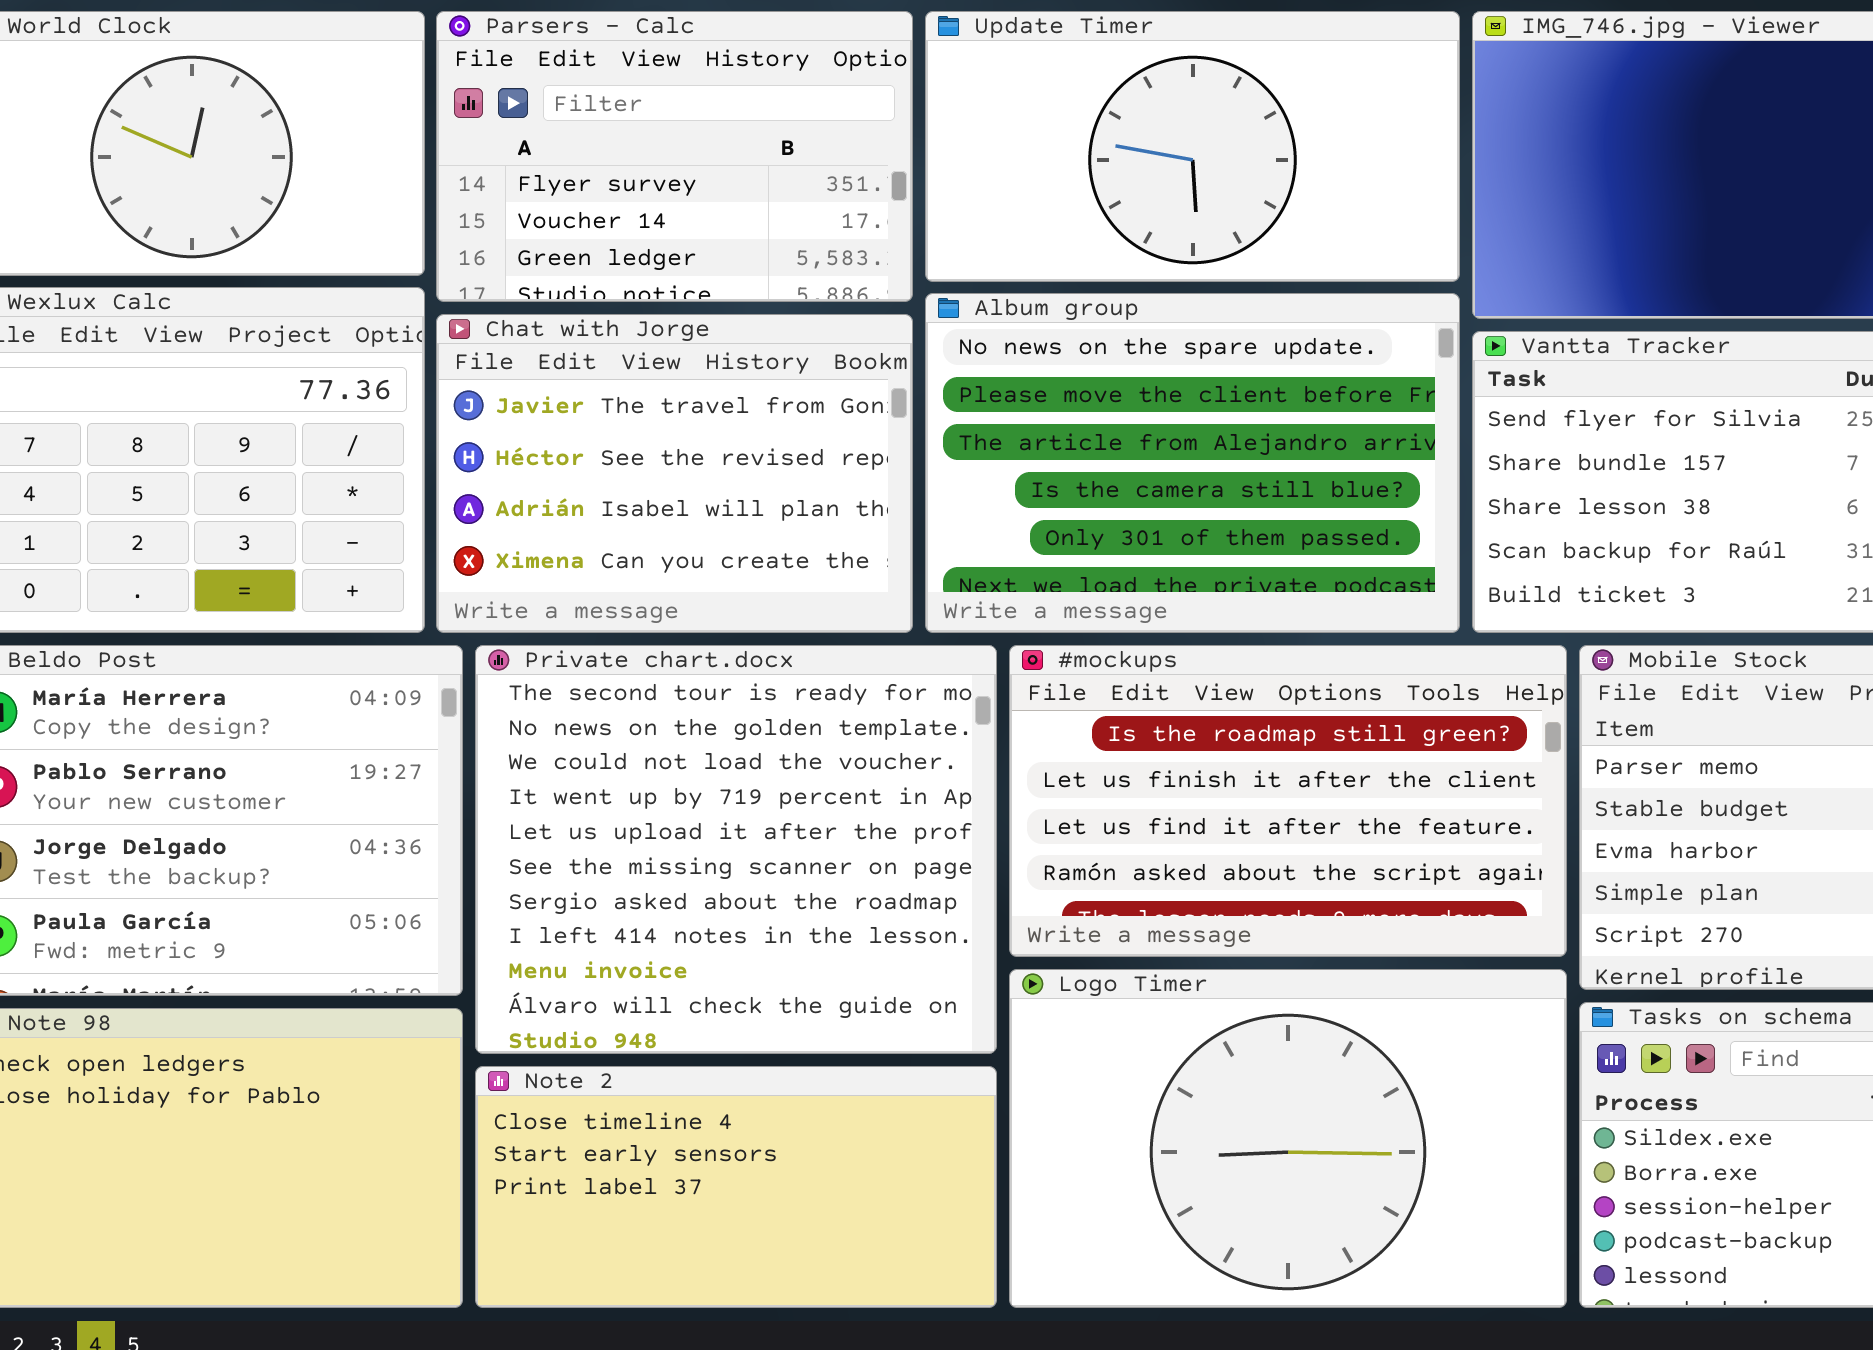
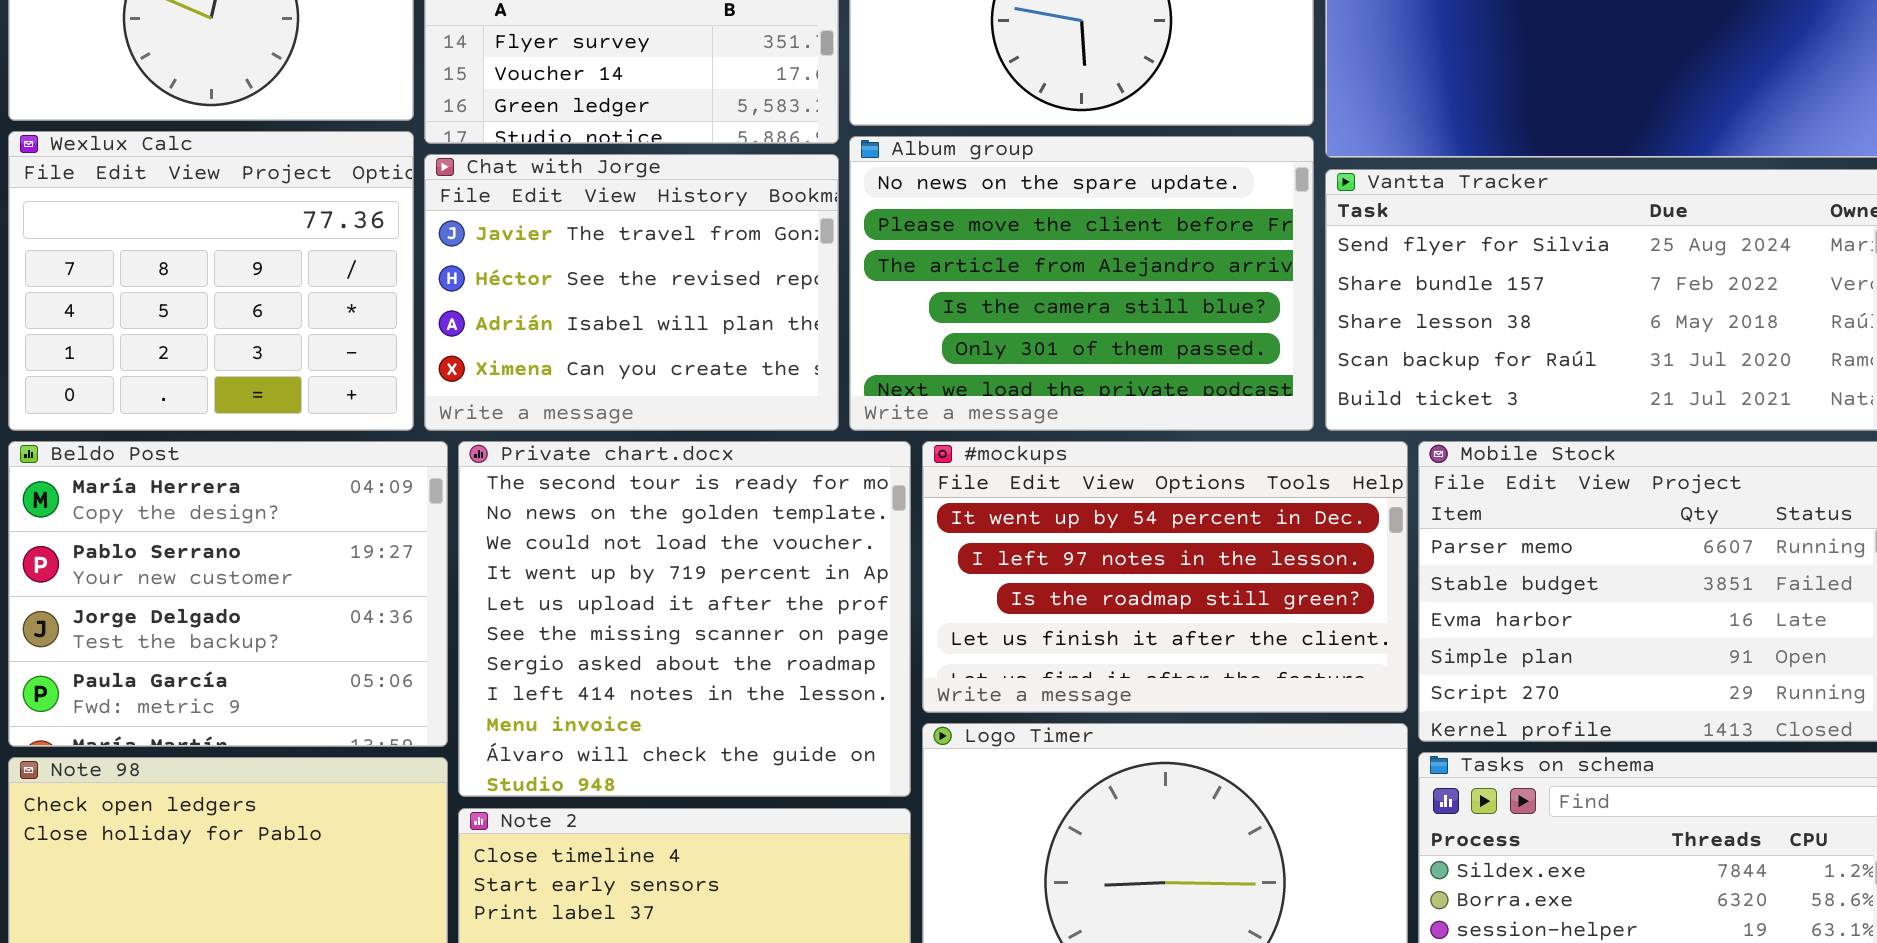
#mockups: [1009,645,1567,957] -> [922,441,1408,713], scrolled up 2 rows

